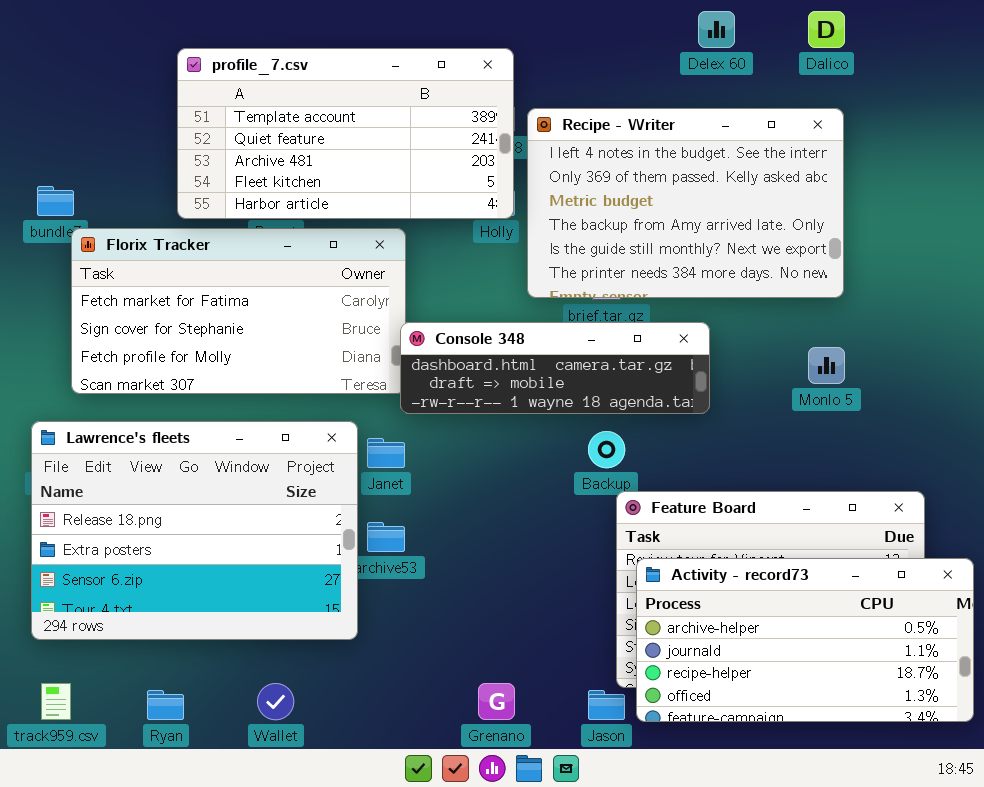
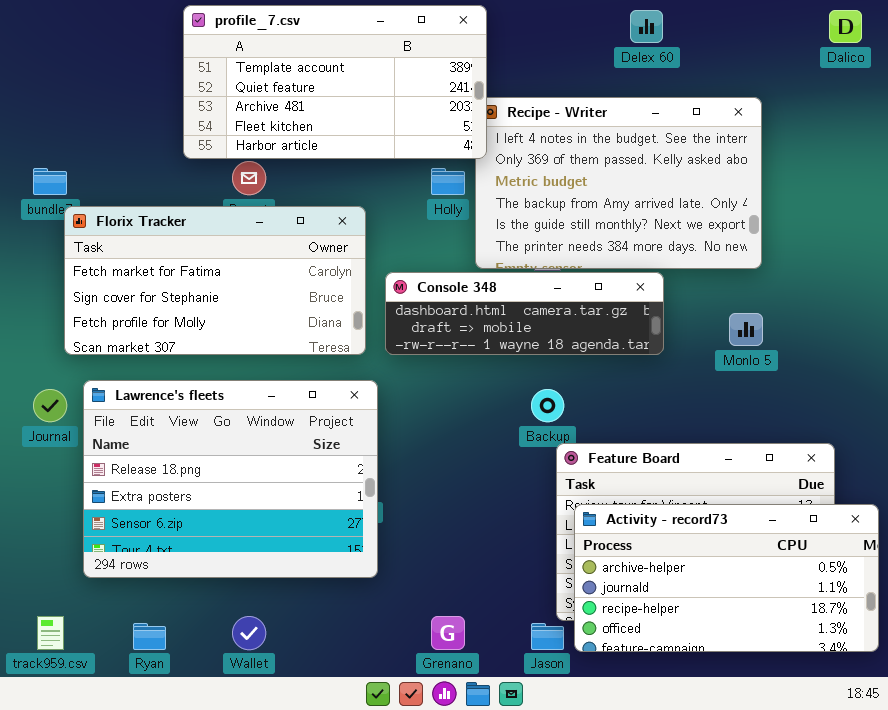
Dalico: [808,11,845,48] -> [829,10,862,43], moved
profile_7.csv: [177,48,514,219] -> [183,5,487,159], moved
Console 348: [400,322,710,414] -> [385,272,664,355], moved
Lawrence's fleets: [31,421,358,640] -> [83,380,378,578], moved

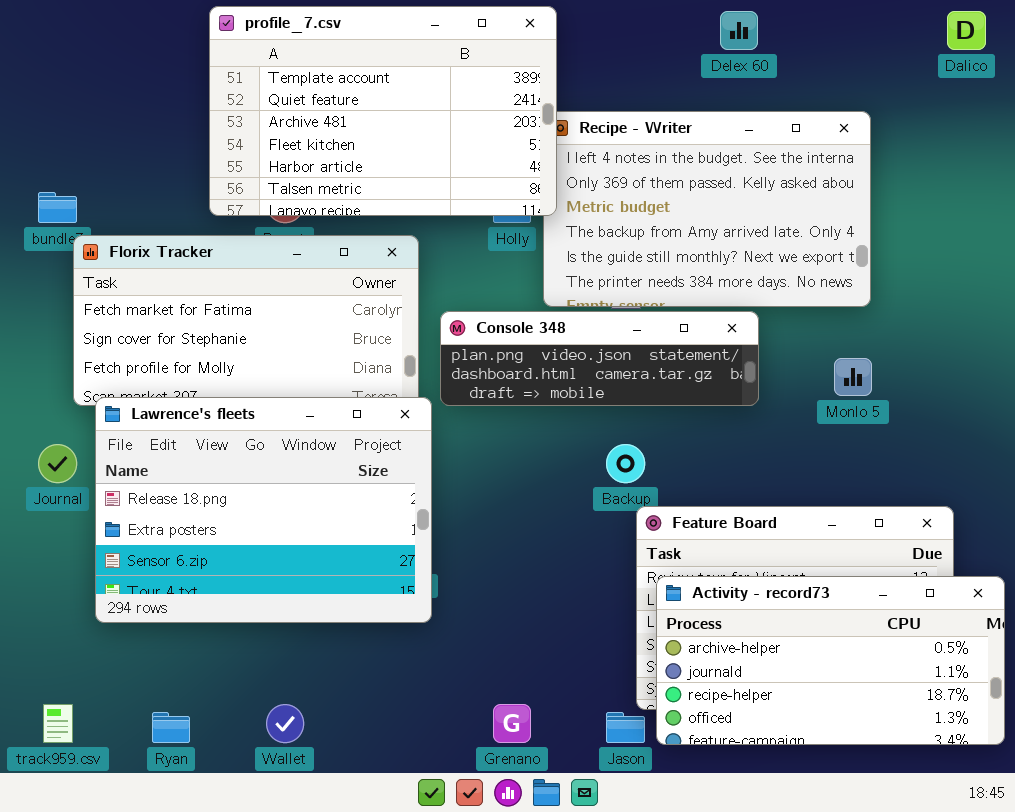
profile_7.csv: [183,5,487,159] -> [209,6,557,216], resized
Console 348: [385,272,664,355] -> [440,311,759,406], scrolled up 1 row
Lawrence's fleets: [83,380,378,578] -> [95,397,432,623], moved

